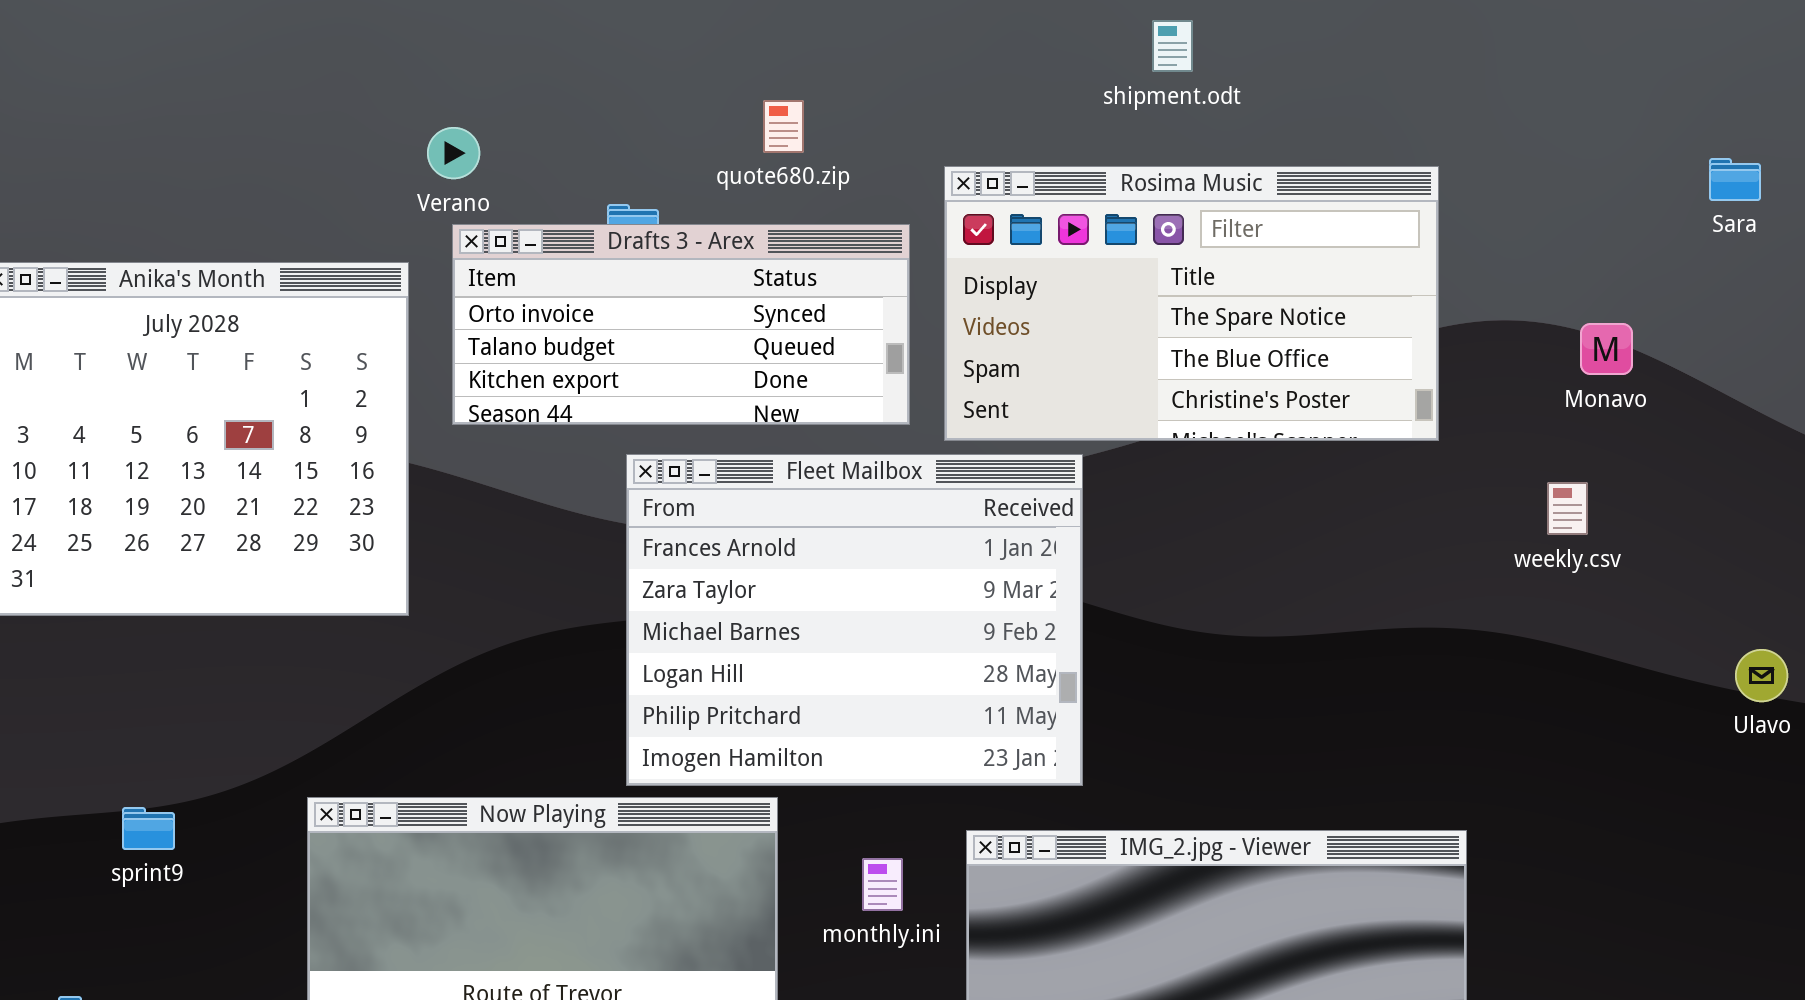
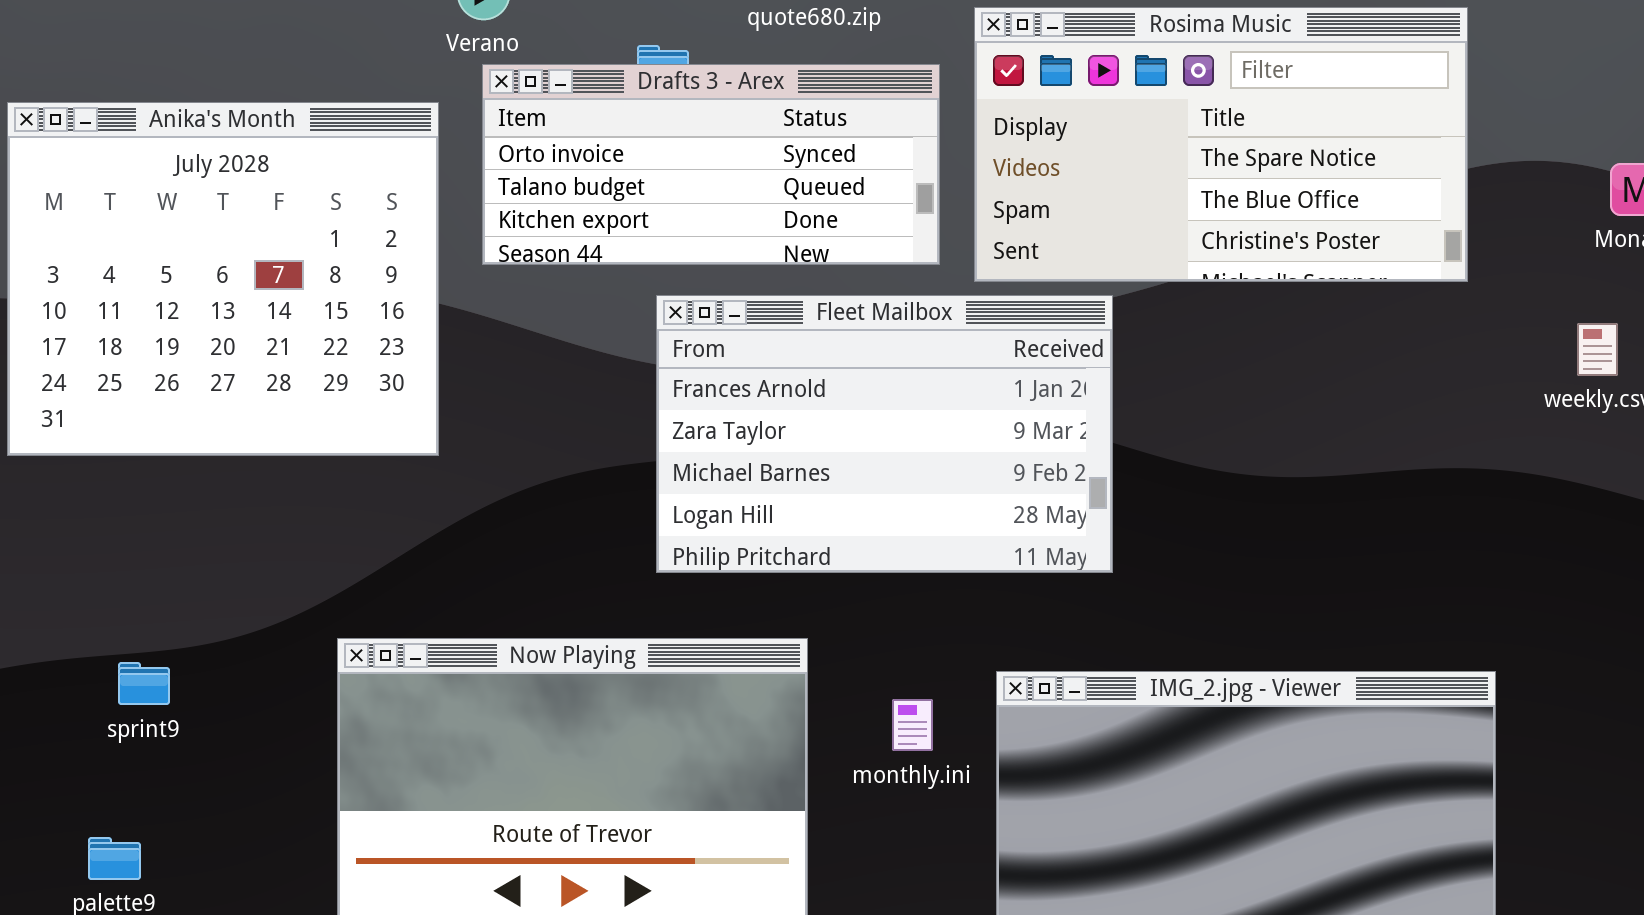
Fleet Mailbox: [626,454,1083,786] -> [656,295,1113,573], resized
sprint9: [122,807,175,850] -> [118,662,170,705], moved

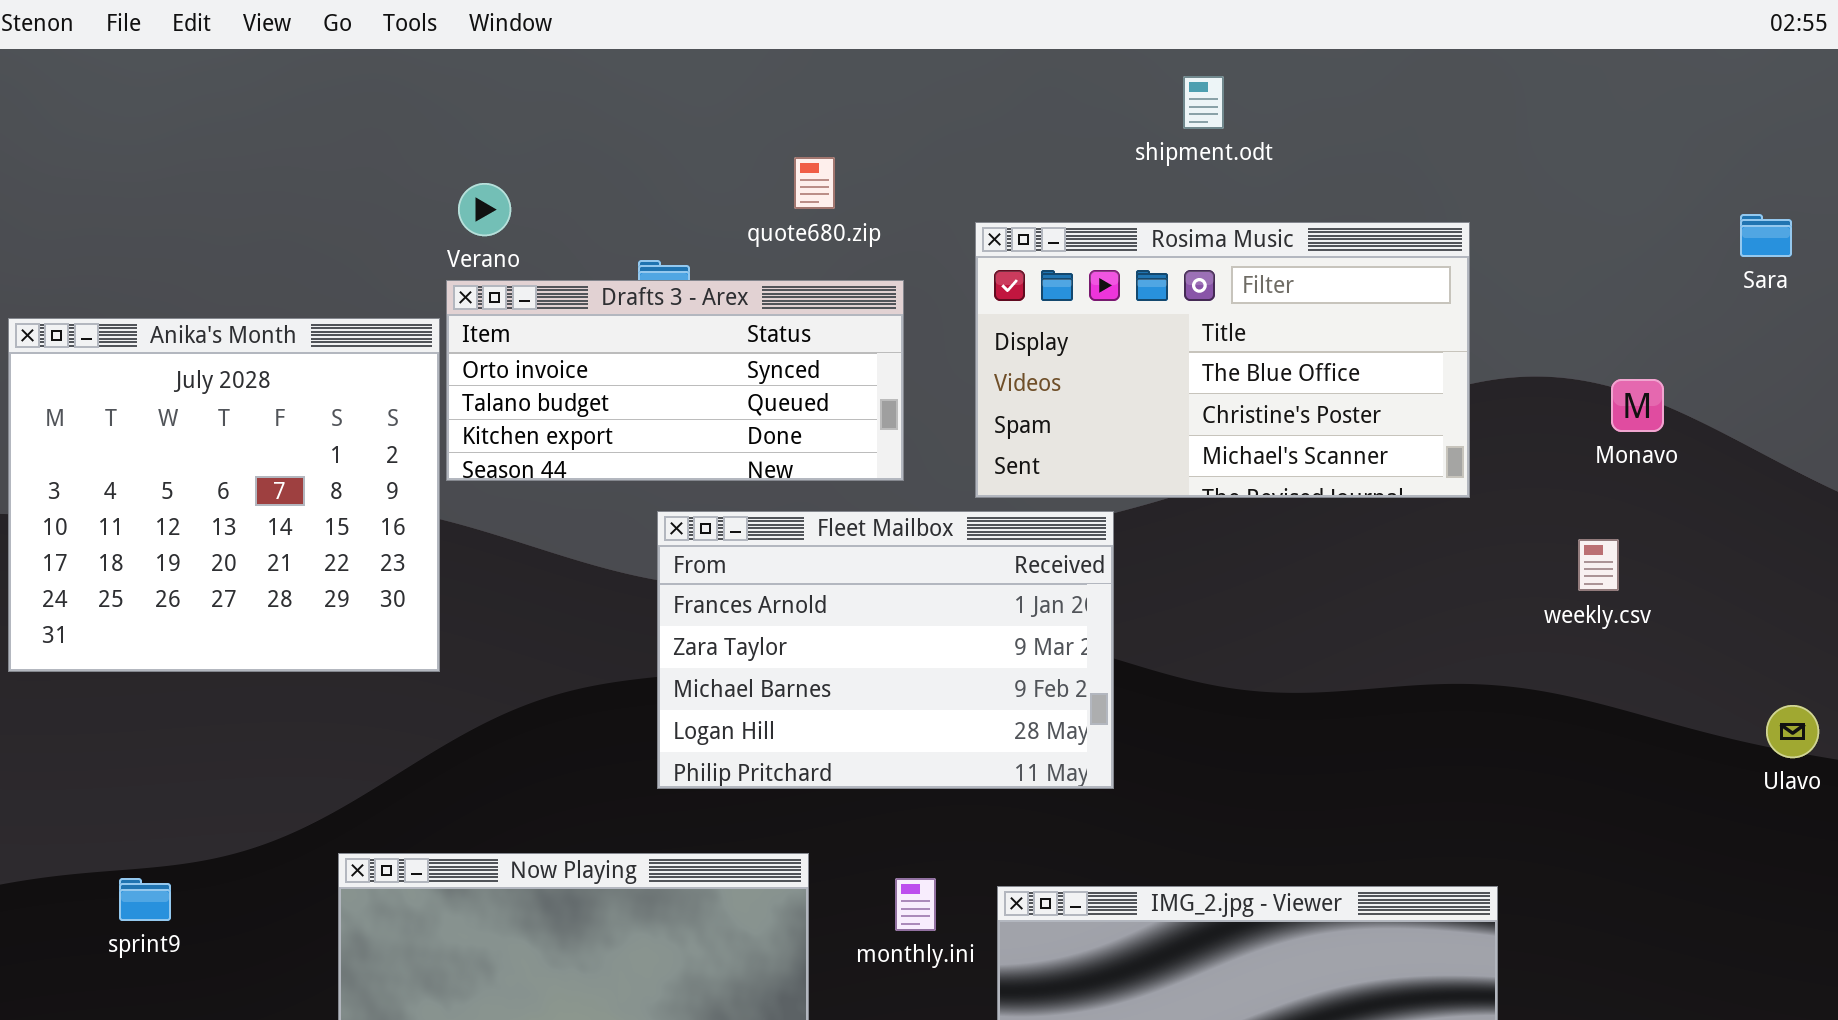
Rosima Music: [974,7,1468,282] -> [975,222,1470,498], scrolled down 1 row
Drafts 3 - Arex: [482,64,940,265] -> [446,280,904,481], moved
monthly.ini: [892,699,933,751] -> [895,878,936,931], moved

